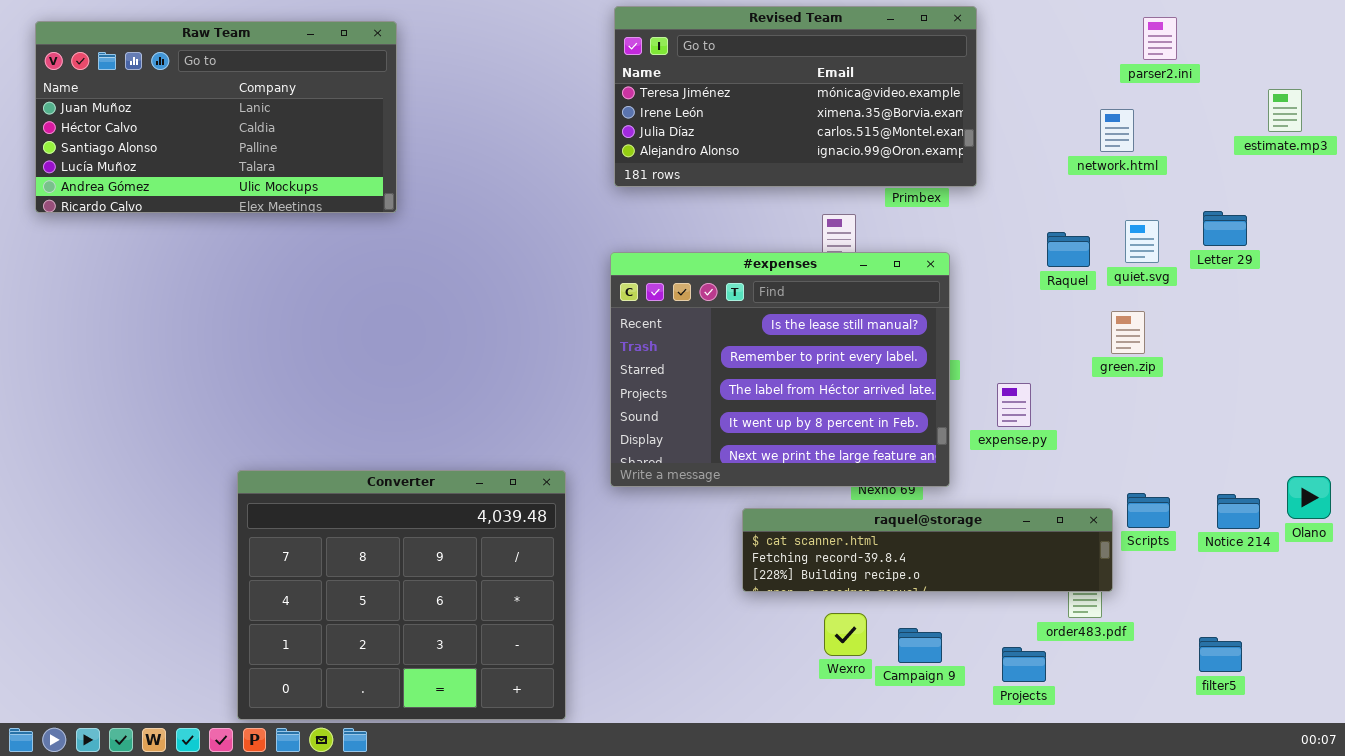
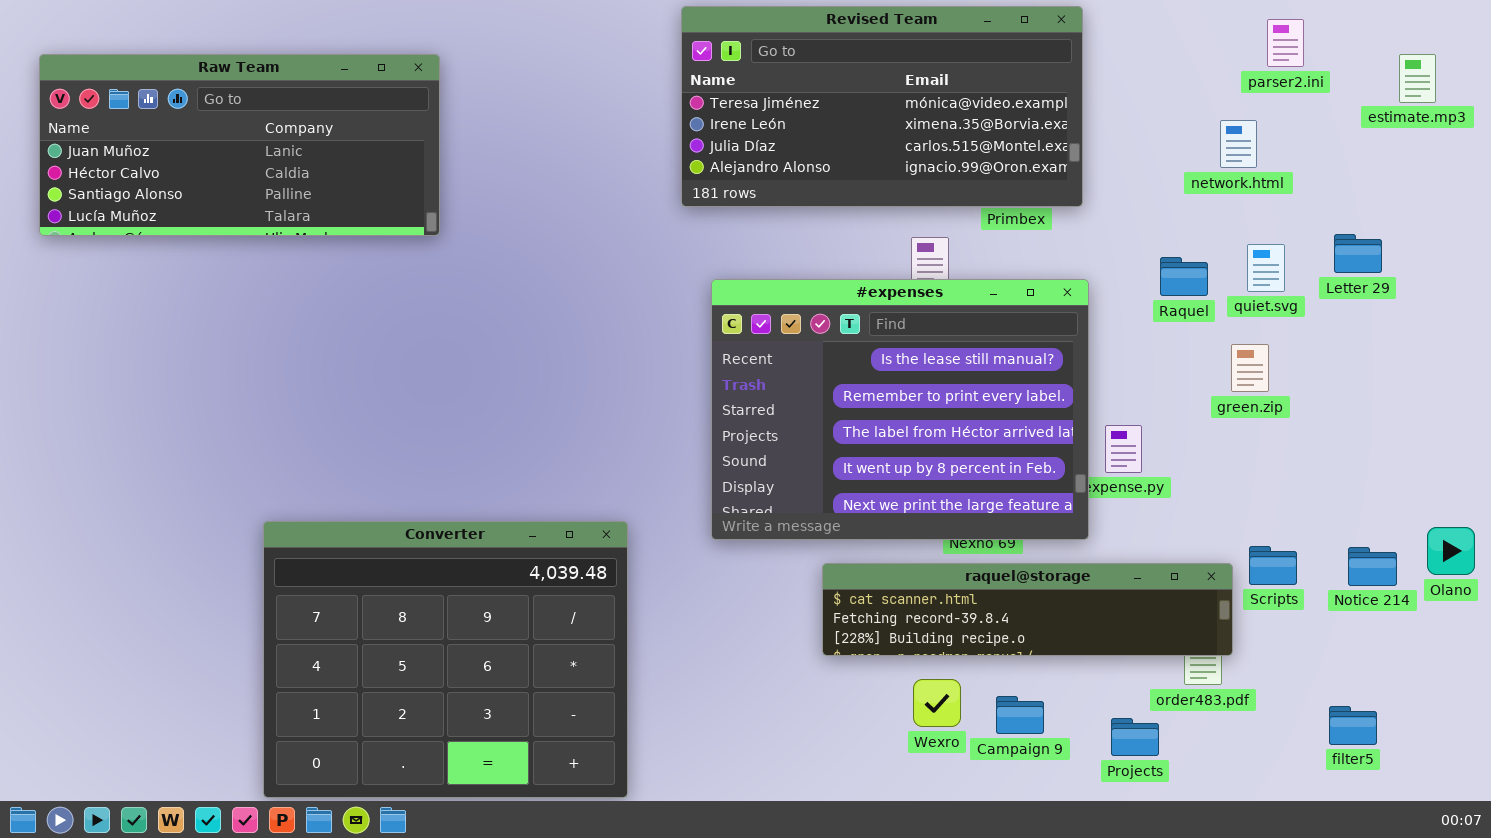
Raw Team: [35,21,397,213] -> [39,54,440,236], resized
estimate.mp3: [1268,89,1302,132] -> [1399,54,1436,103], moved
#expenses: [610,252,950,487] -> [711,279,1089,540], moved

